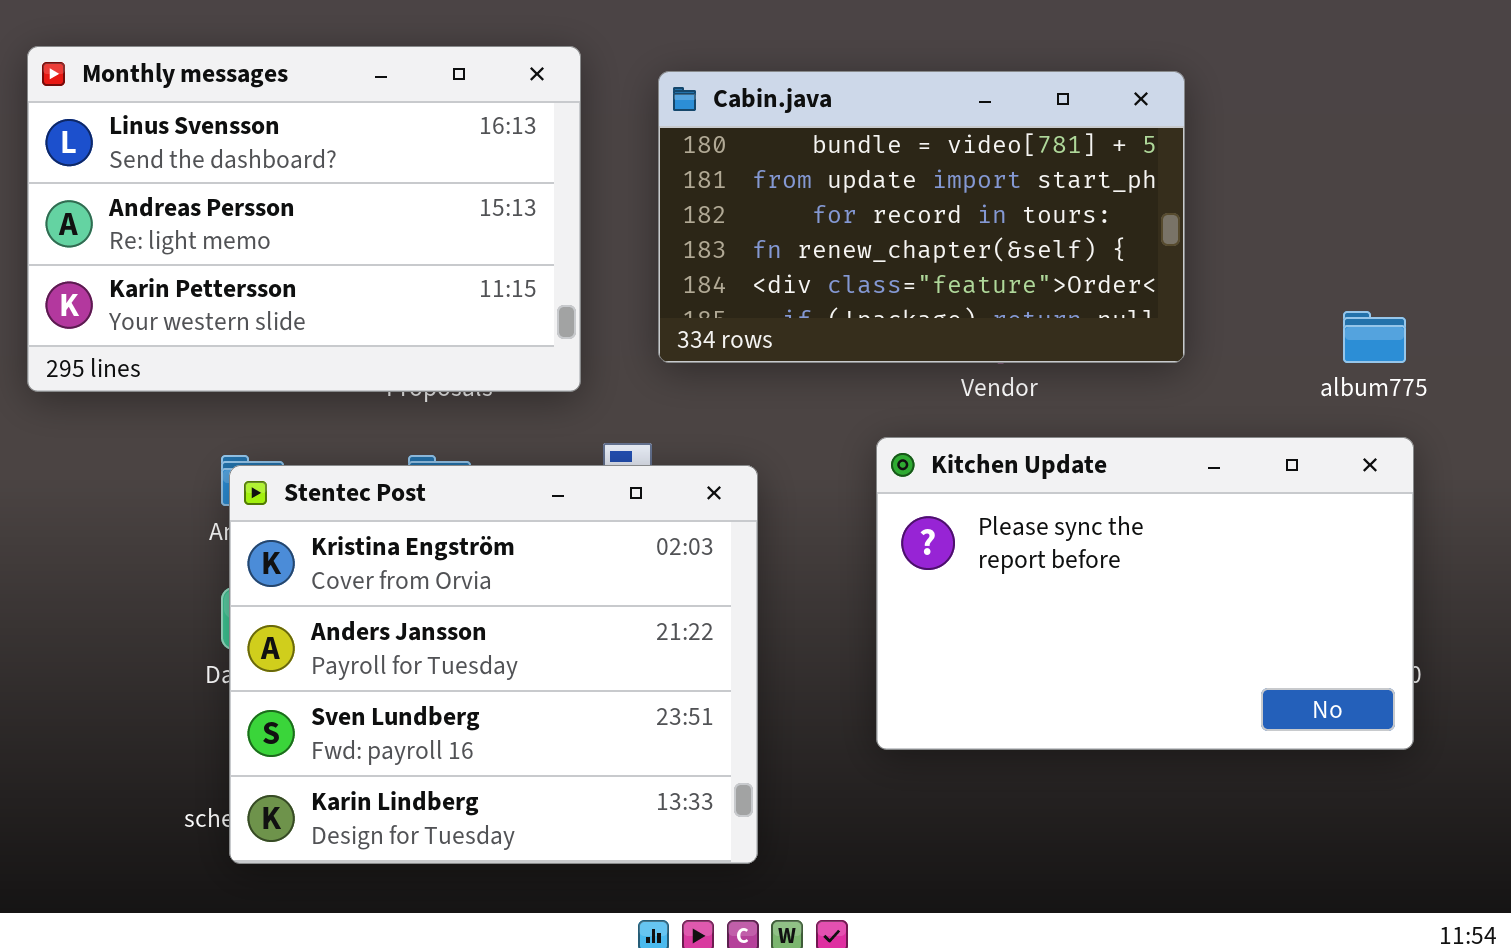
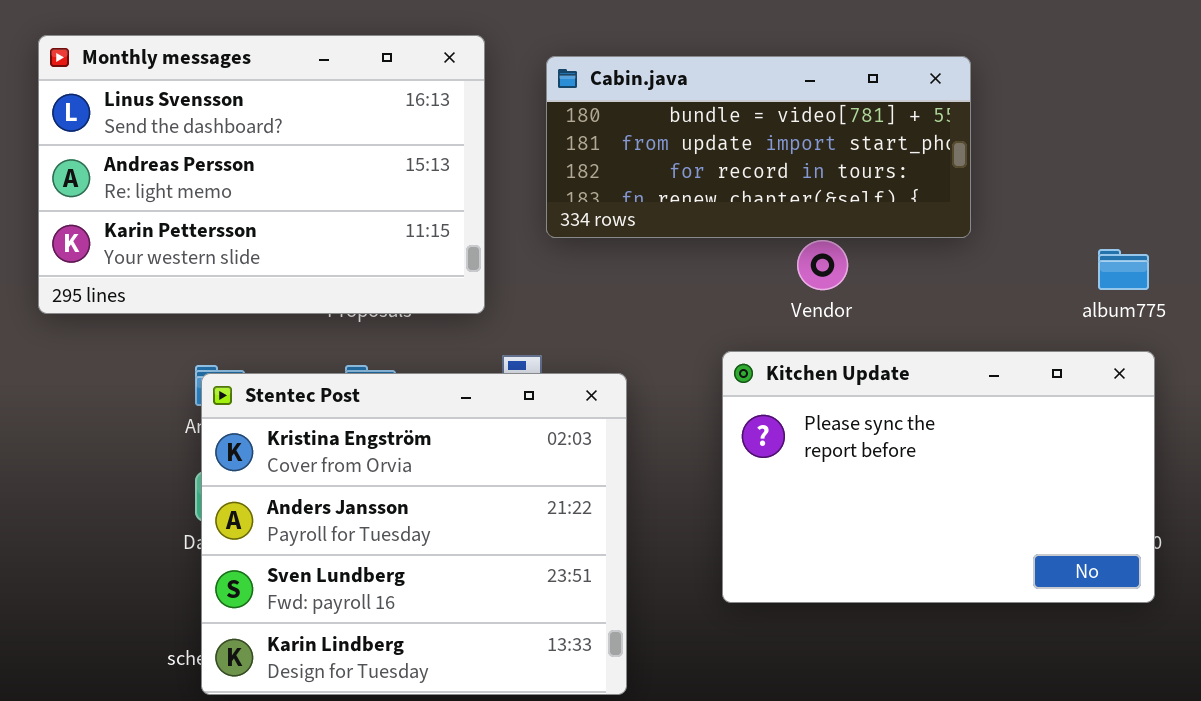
Cabin.java: [658,71,1185,363] -> [546,56,971,238], resized

